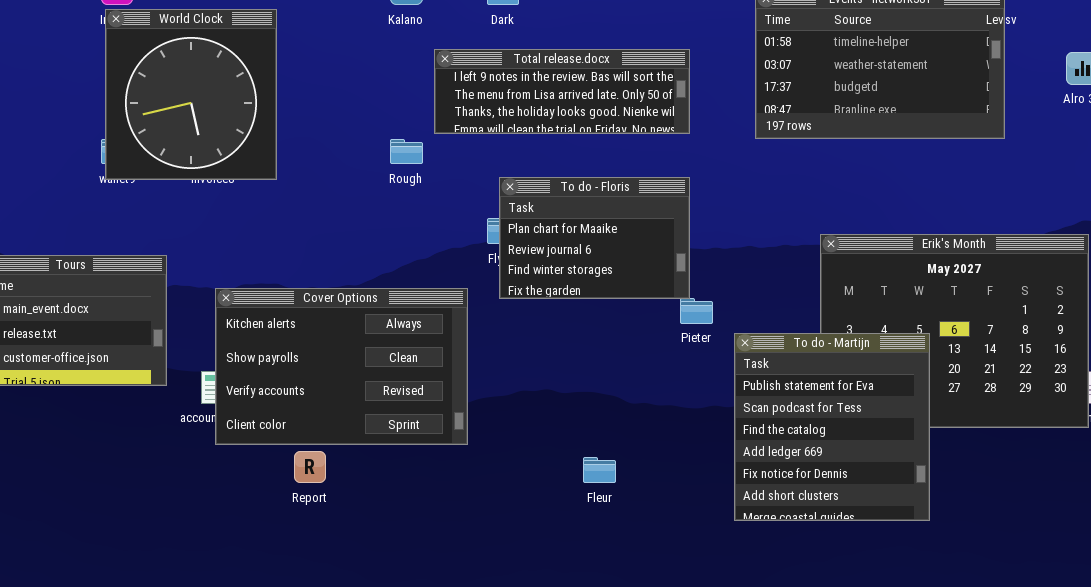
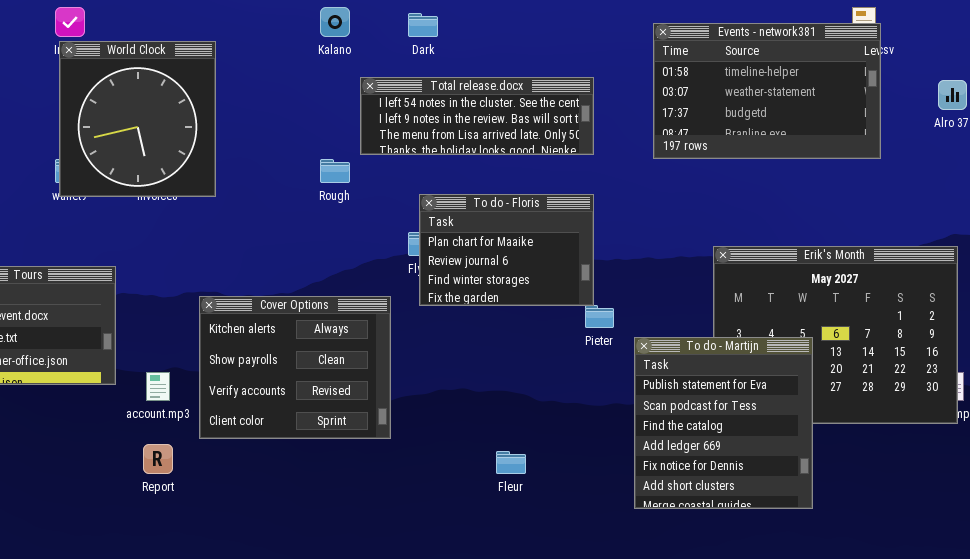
Total release.docx: [434,49,690,134] -> [360,77,594,155], scrolled up 1 row
Cover Options: [215,288,468,445] -> [199,296,391,439], resized
Report: [294,451,326,483] -> [143,444,173,474], moved

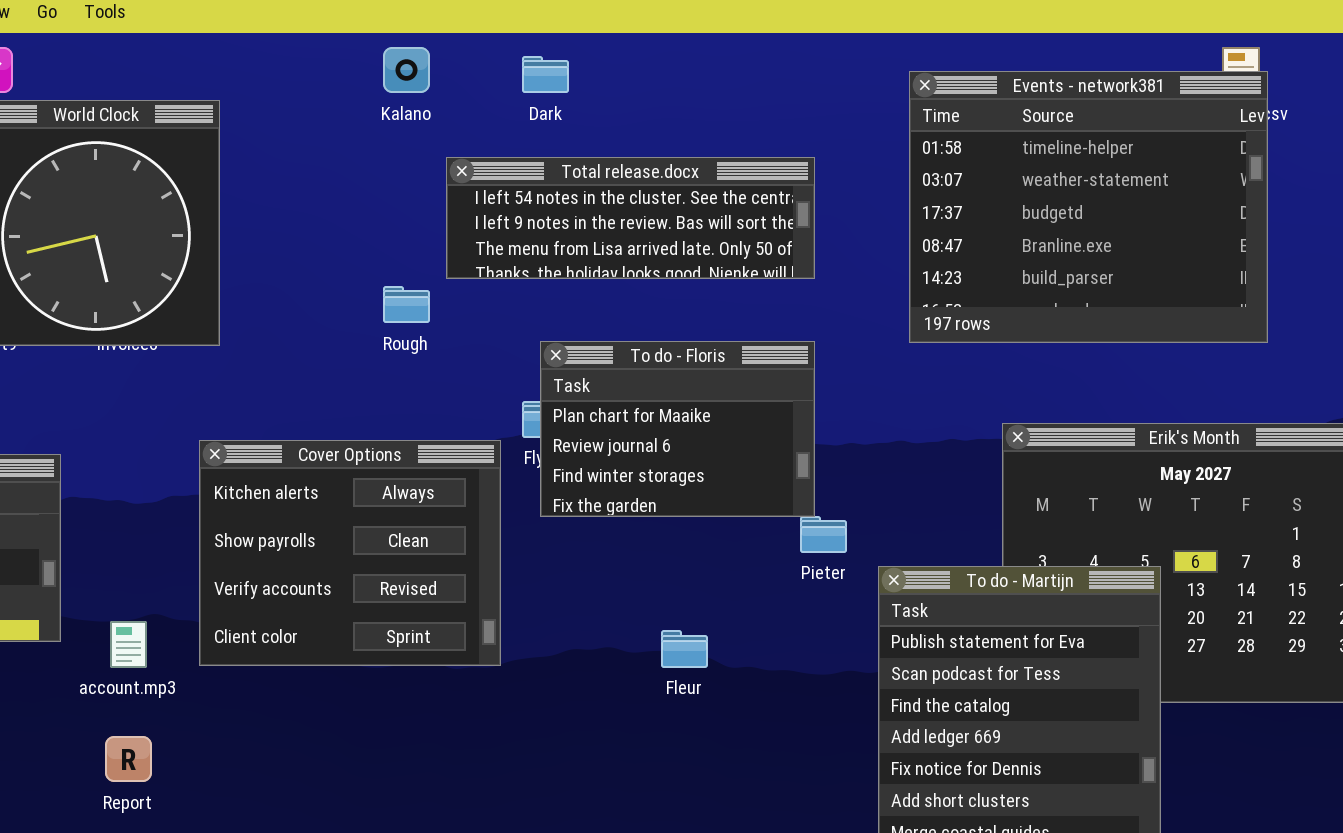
Events - network381: [653,23,881,159] -> [909,71,1268,343], resized
Cover Options: [199,296,391,439] -> [199,440,501,666], moved
Fleur: [496,451,526,474] -> [661,630,708,668], moved

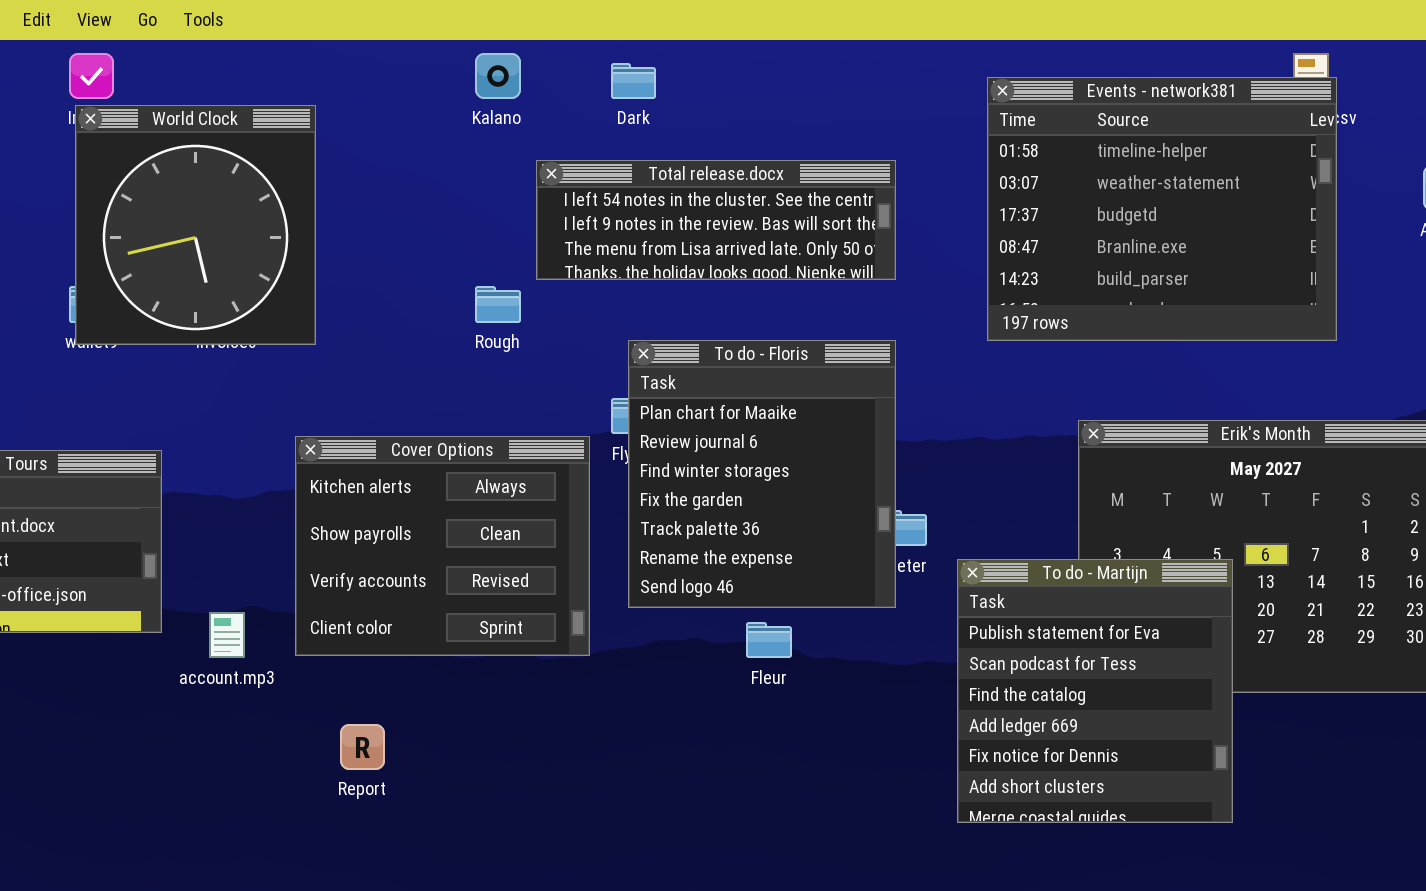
To do - Floris: [540,341,815,517] -> [628,340,896,608], resized
Report: [105,736,152,782] -> [340,724,385,770], moved

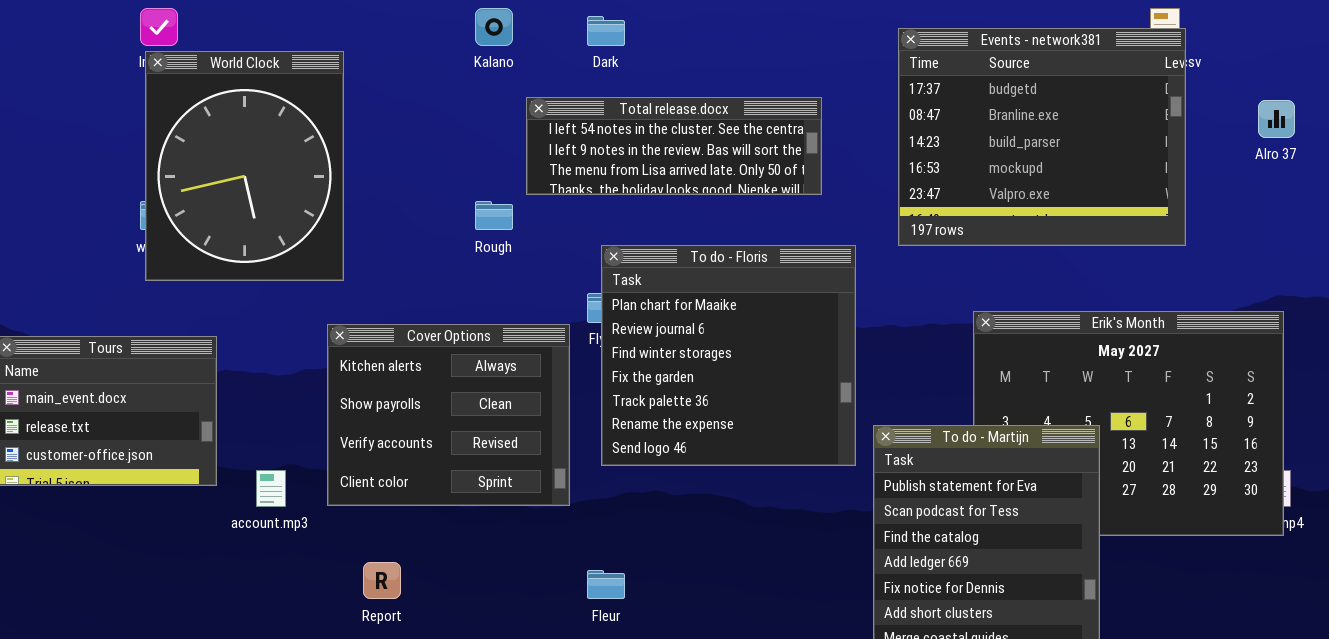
Events - network381: [987,77,1337,341] -> [898,28,1186,246], scrolled down 2 rows
World Clock: [75,105,316,345] -> [145,51,344,281], resized
To do - Floris: [628,340,896,608] -> [601,245,856,466], resized
Fleur: [746,622,792,658] -> [587,570,625,599], moved

